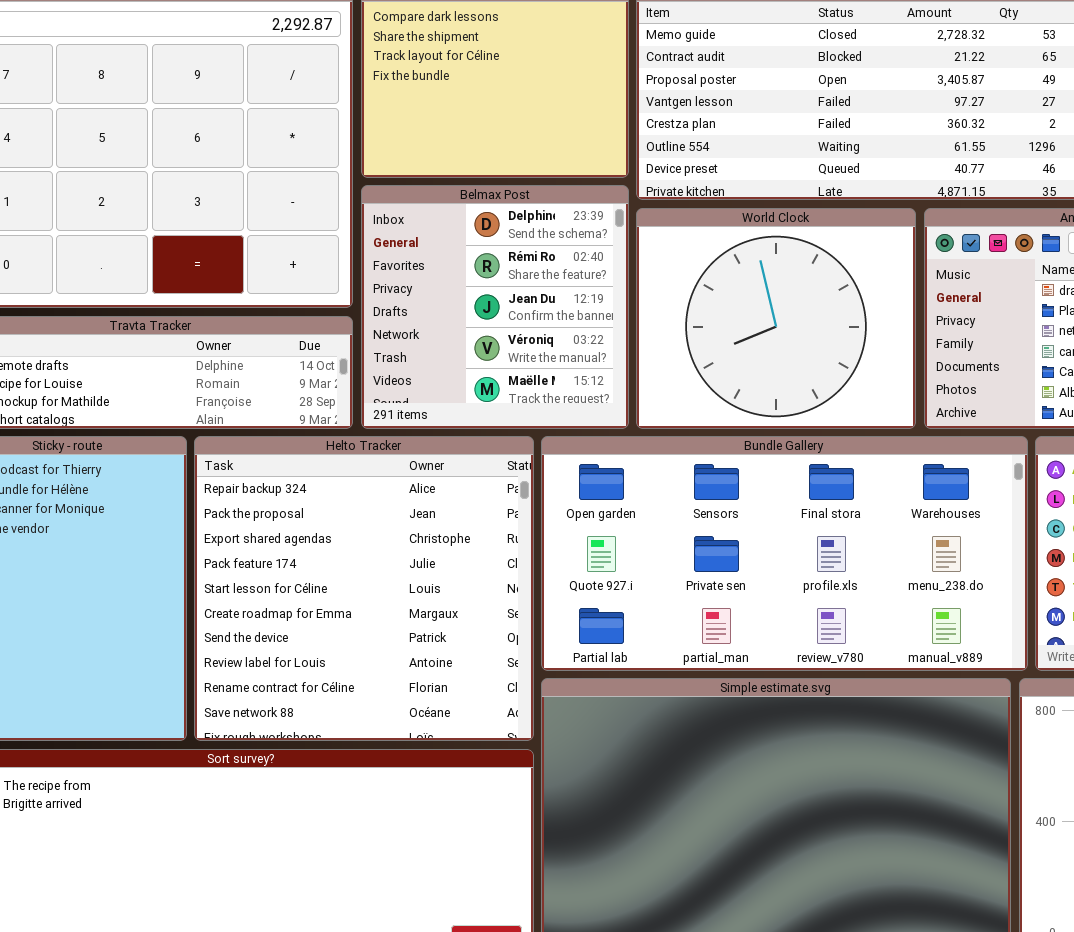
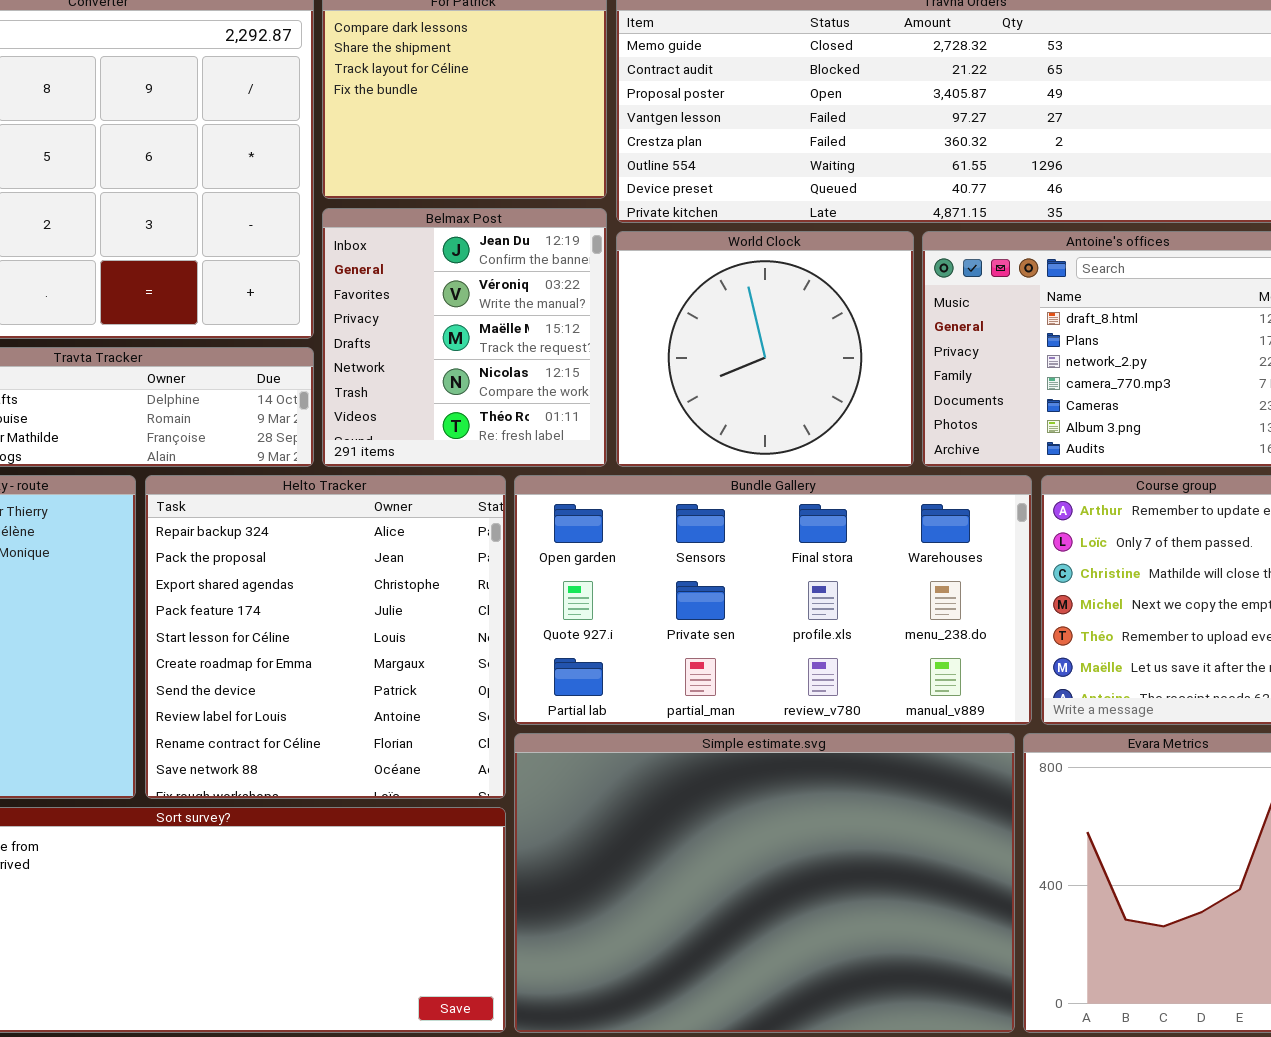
Belmax Post: [361,185,629,429] -> [322,208,607,467], scrolled down 2 rows

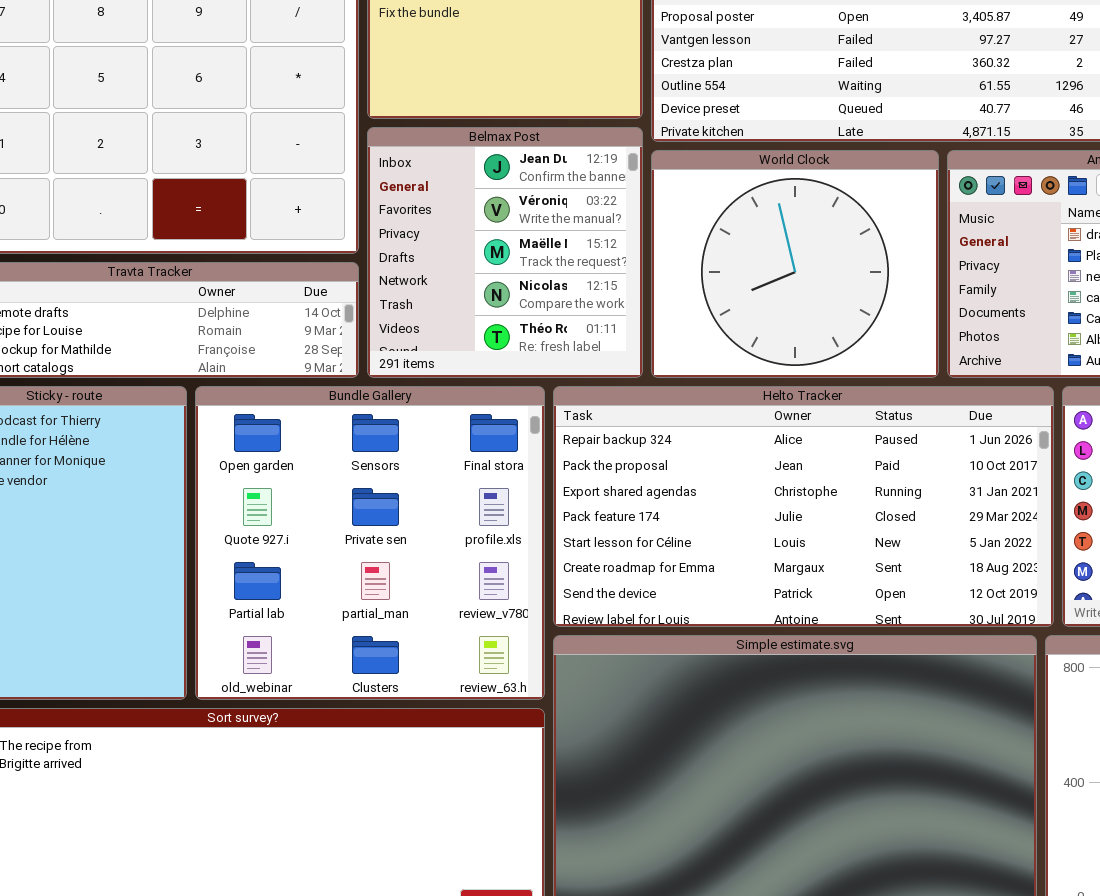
Helto Tracker: [145,475,506,799] -> [553,386,1054,627], moved, resized
Bundle Gallery: [514,475,1032,725] -> [195,386,545,700], moved, resized

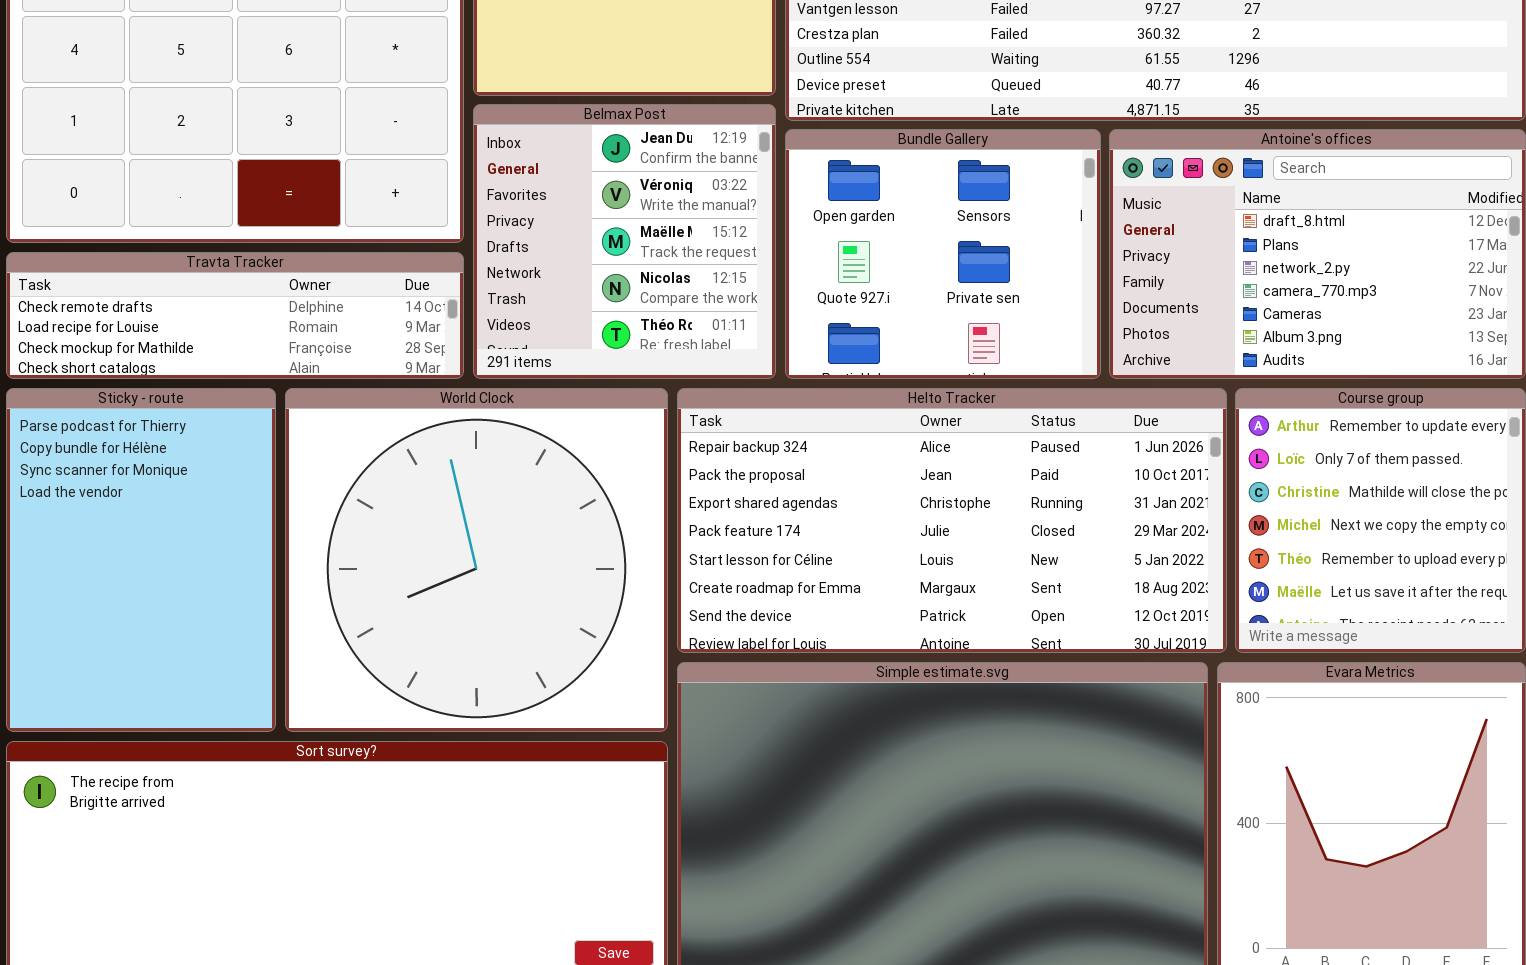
World Clock: [651,150,939,378] -> [285,388,668,732], moved, resized
Bundle Gallery: [195,386,545,700] -> [785,129,1101,379], moved, resized

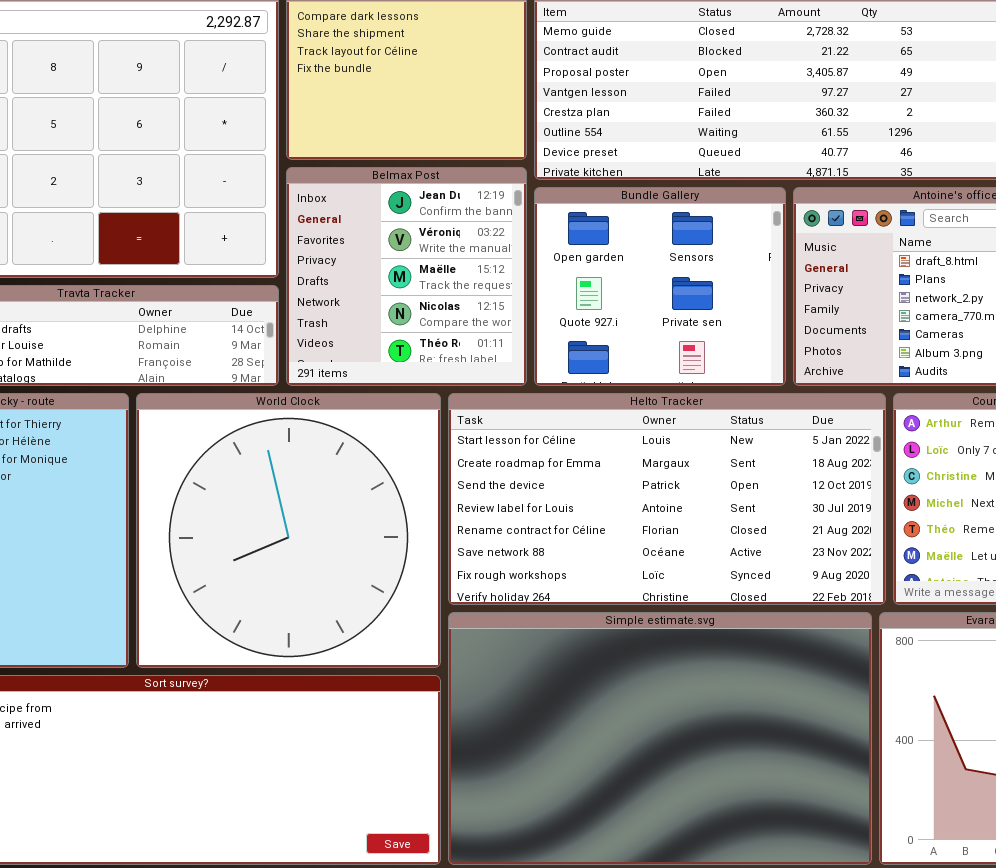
Helto Tracker: [677,388,1227,653] -> [448,393,886,605], scrolled down 4 rows

